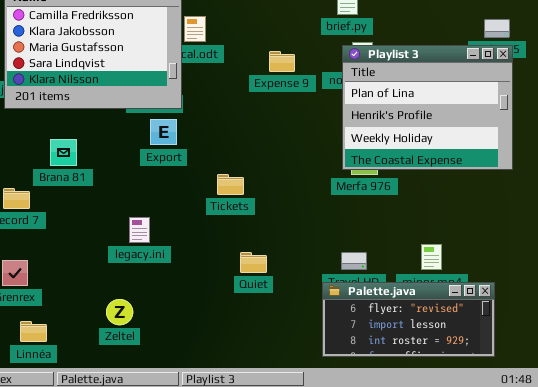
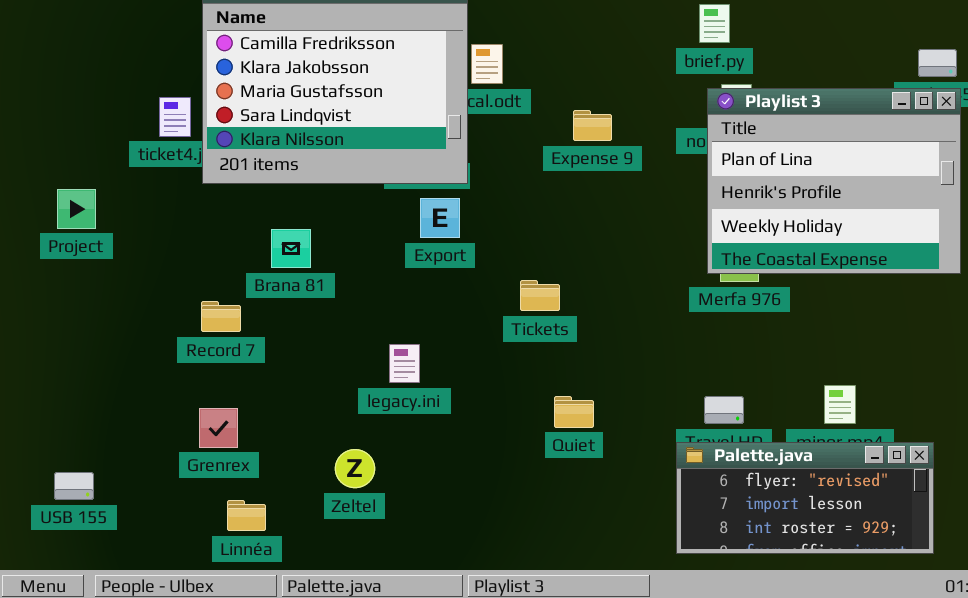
Expense 9: [269,51,295,72] -> [573,110,612,141], moved
Zeltel: [106,299,133,325] -> [335,449,375,488], moved

